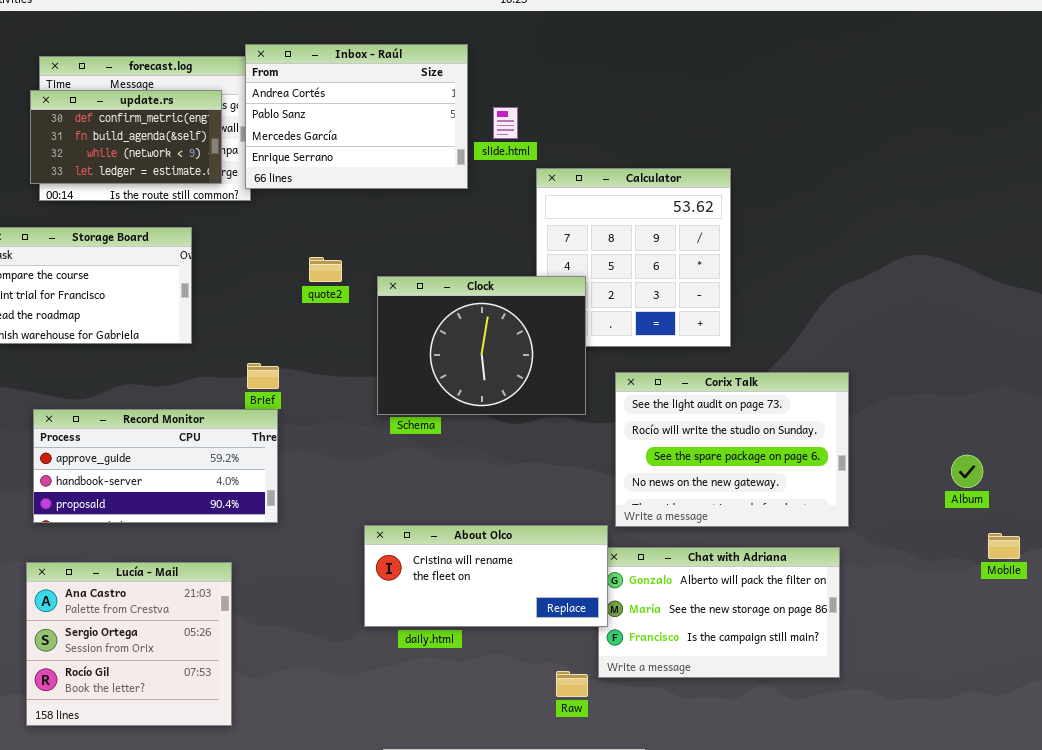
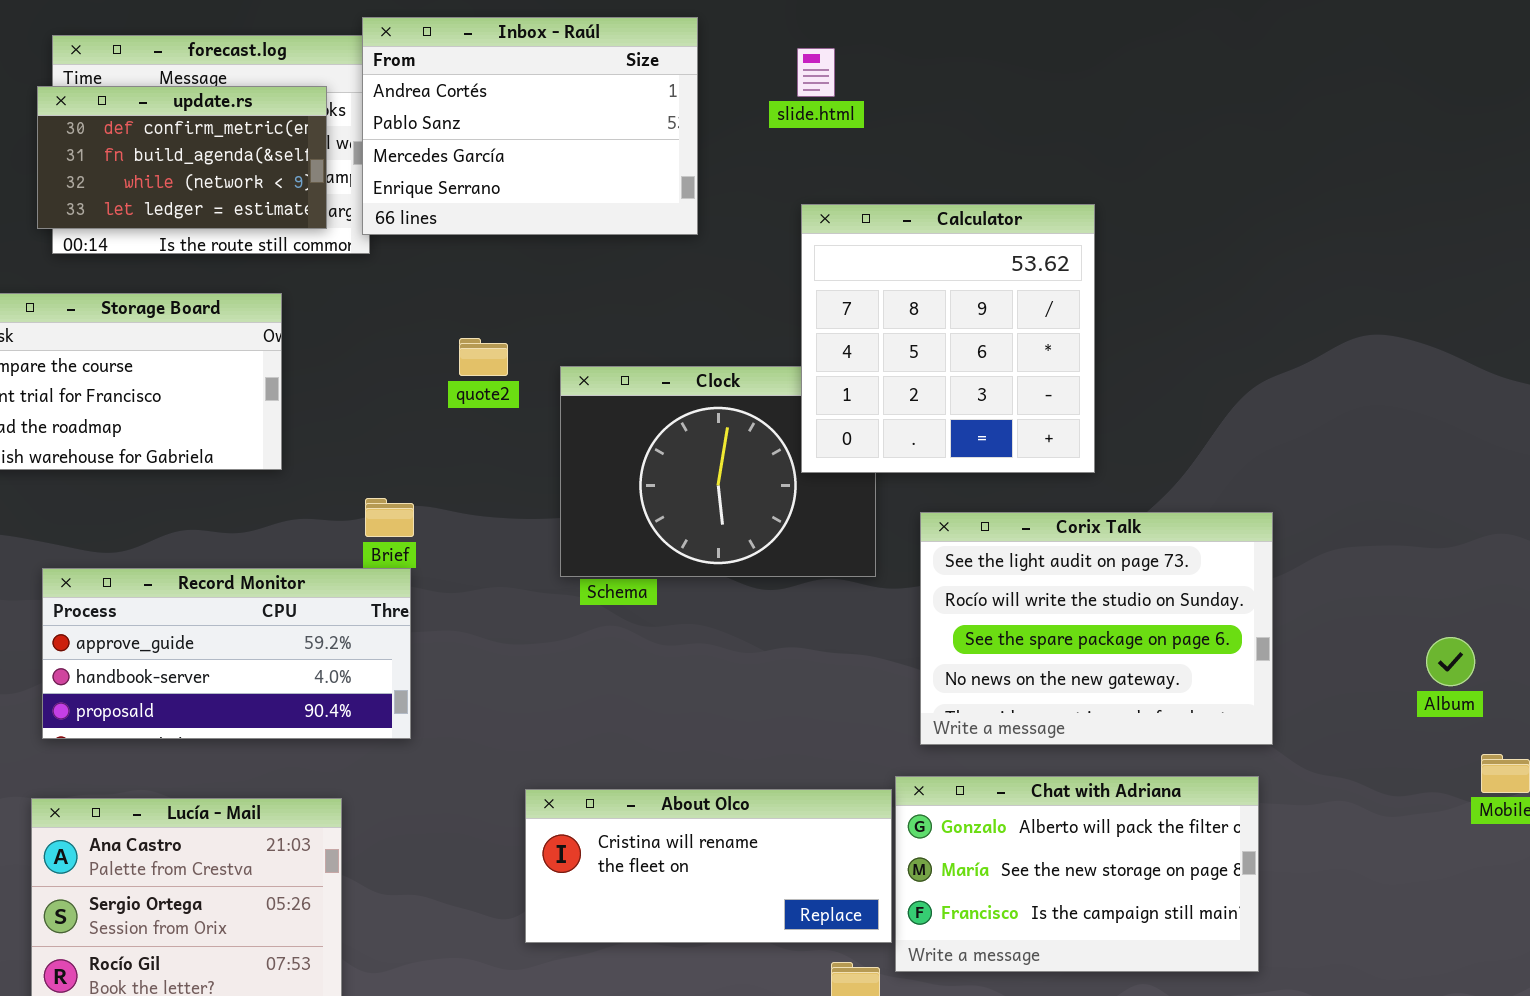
slide.html: [493,107,518,139] -> [797,48,835,97], moved
Calculator: [536,168,731,347] -> [801,204,1095,473], raised
About Olco: [364,525,608,627] -> [525,789,892,943], moved

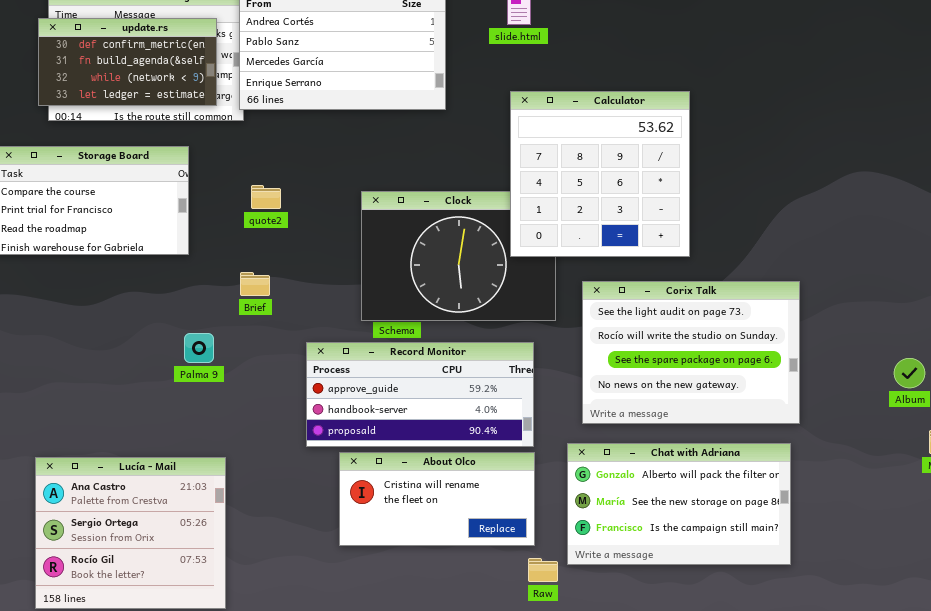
quote2: [459,338,508,376] -> [251,185,281,209], moved
Record Monitor: [42,568,411,739] -> [306,342,534,447], moved
About Olco: [525,789,892,943] -> [339,452,535,546], resized

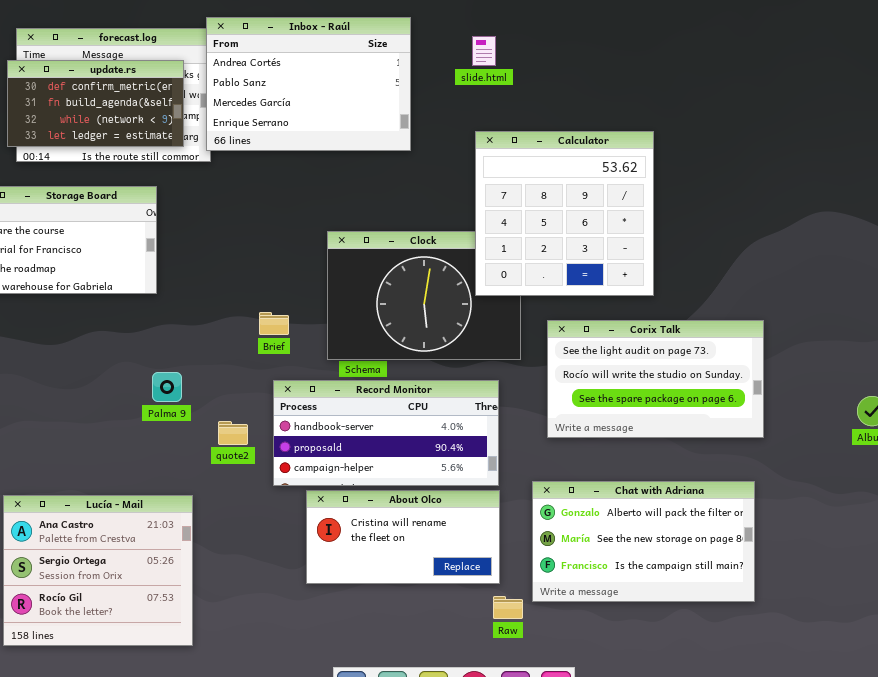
quote2: [251,185,281,209] -> [218,421,248,445], moved
Brief: [240,272,270,296] -> [259,312,289,335], moved
Corix Talk: [582,281,800,424] -> [547,320,764,438], resized
Record Monitor: [306,342,534,447] -> [273,380,499,486], scrolled down 1 row

